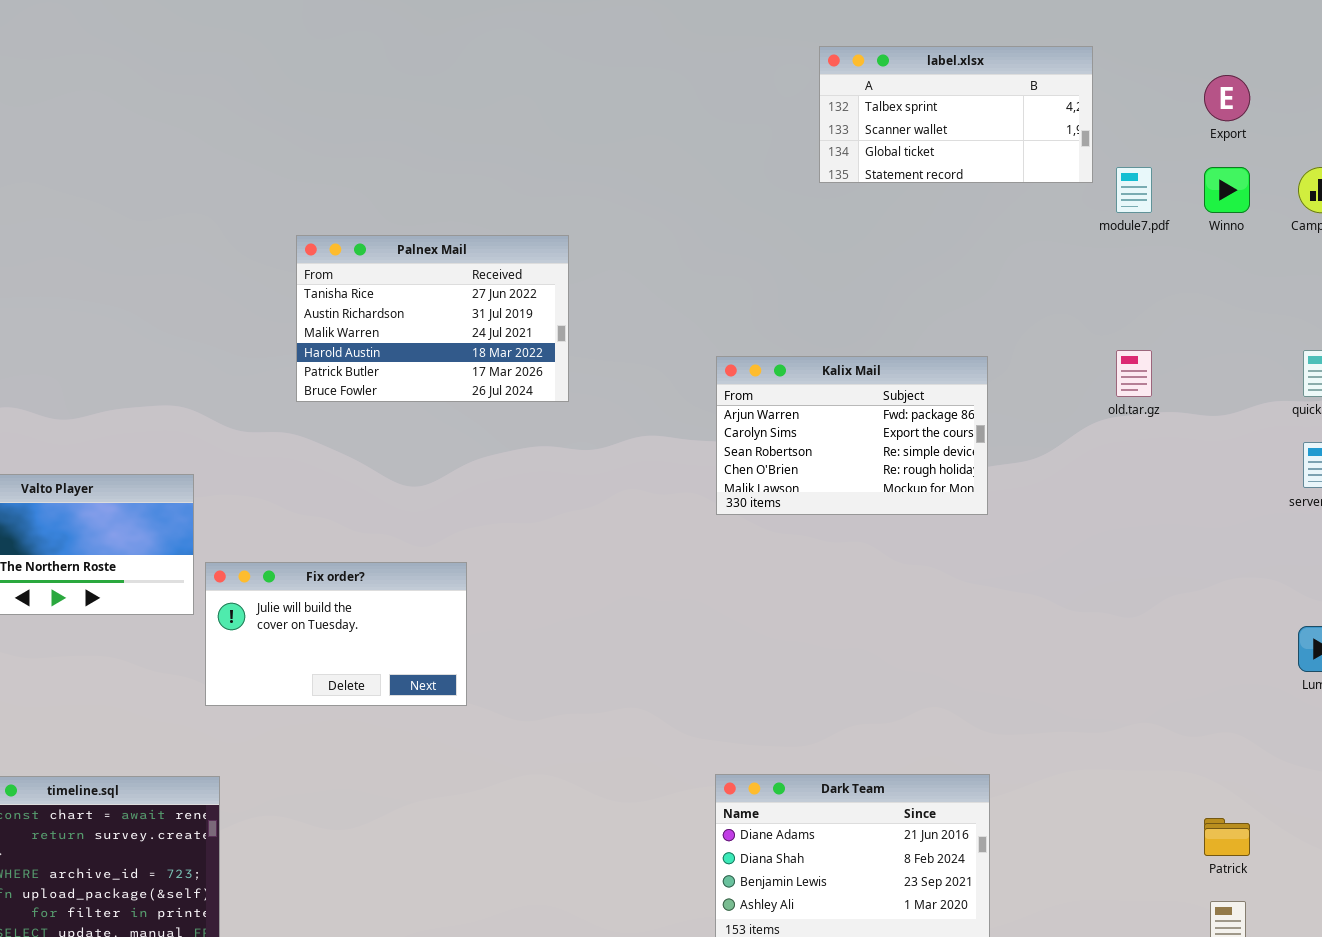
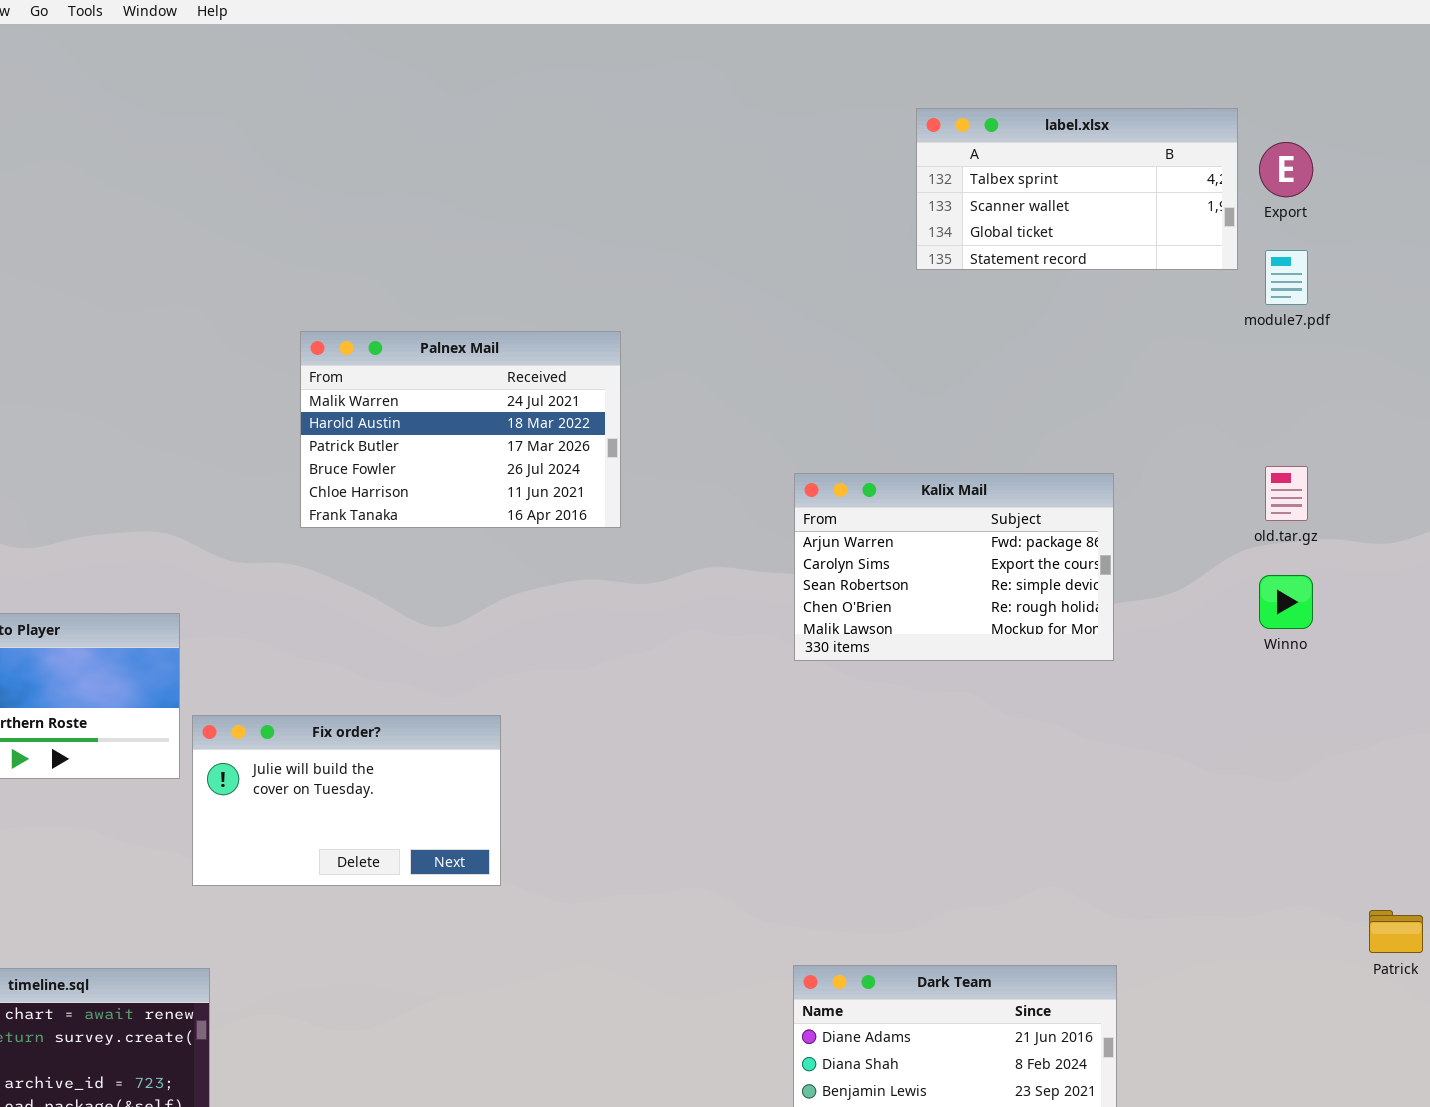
Export: [1204,75,1250,121] -> [1259,142,1313,197], moved
Winno: [1204,167,1250,213] -> [1259,575,1313,629], moved
Palnex Mail: [296,235,569,402] -> [300,331,621,528], scrolled down 2 rows
Patrick: [1204,818,1250,856] -> [1369,910,1423,953], moved

